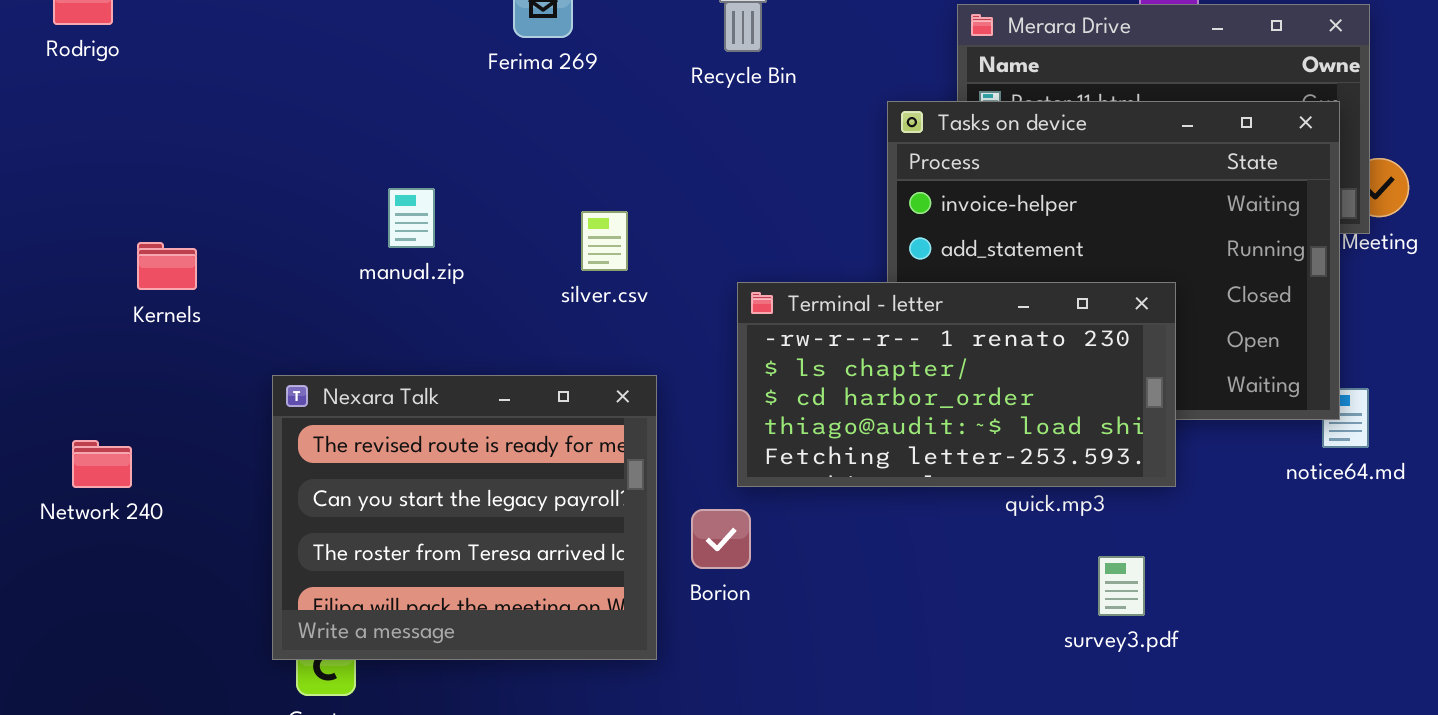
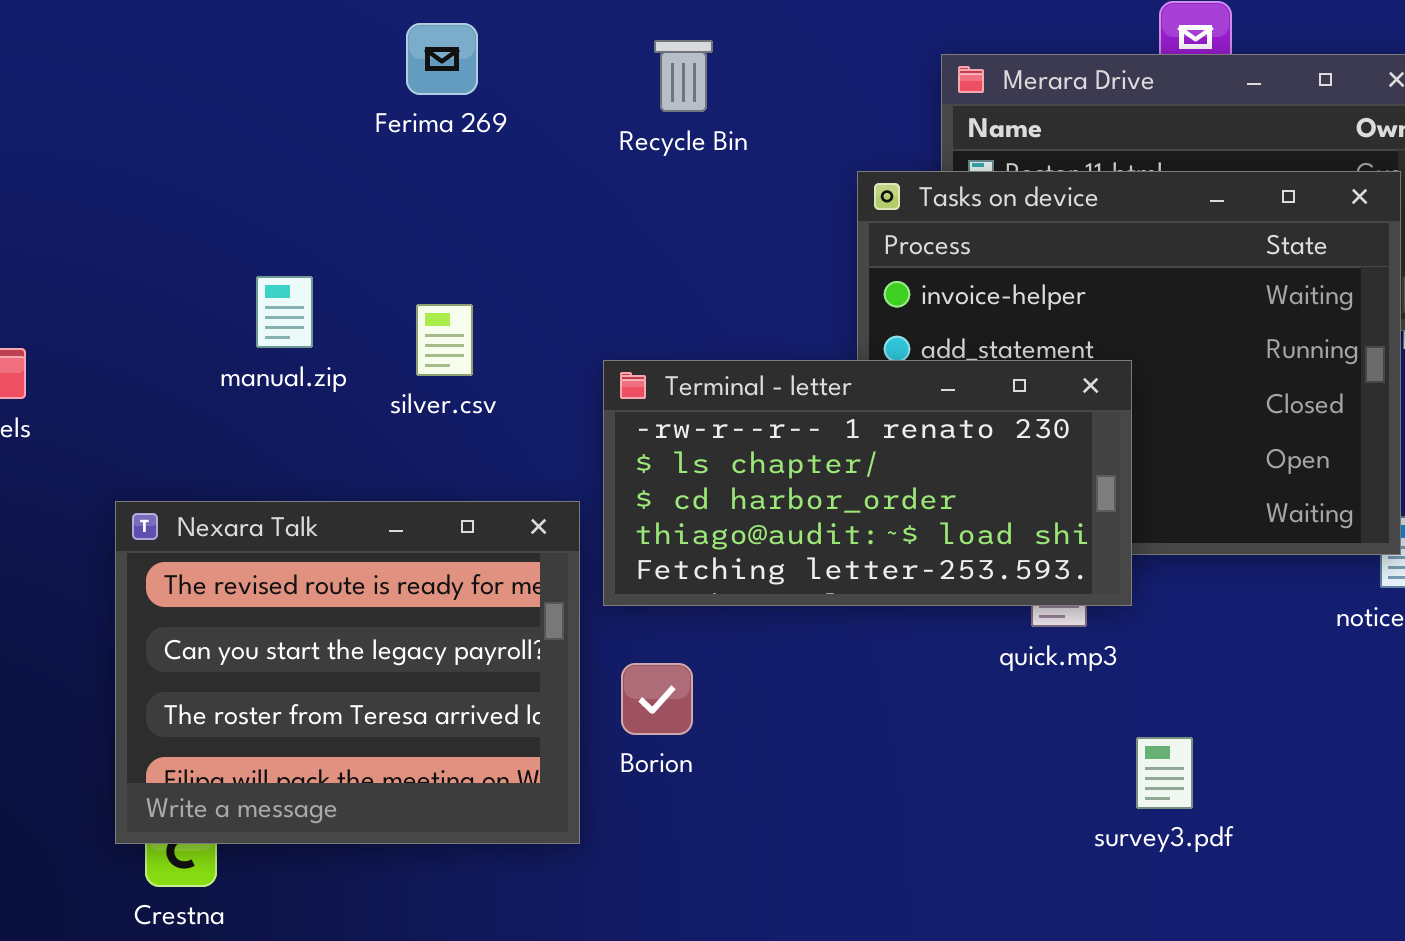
silver.csv: [581,211,628,271] -> [416,304,473,376], moved
Terminal - letter: [737,282,1176,487] -> [603,360,1132,606], moved
survey3.pdf: [1098,556,1145,616] -> [1136,737,1193,809], moved

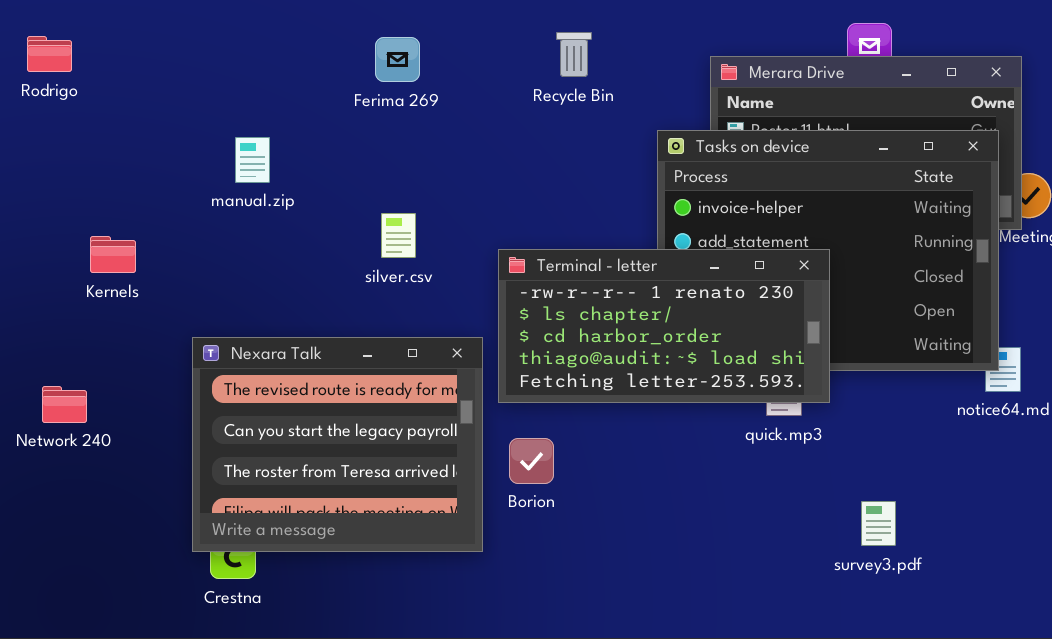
Recycle Bin: [654,40,713,112] -> [556,32,592,77], moved
manual.zip: [256,276,313,348] -> [235,137,270,183], moved
survey3.pdf: [1136,737,1193,809] -> [861,501,896,546], moved

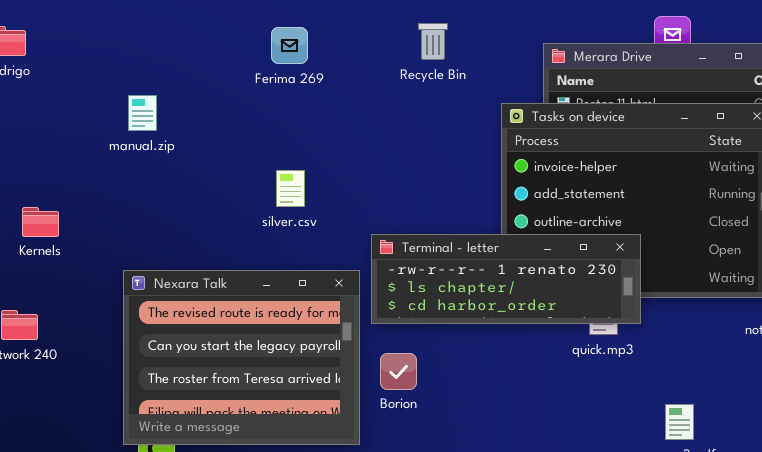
manual.zip: [235,137,270,183] -> [128,95,157,131], moved
Kernels: [90,236,136,273] -> [22,207,59,237], moved
Terminal - letter: [498,249,830,403] -> [371,234,641,324], resized

